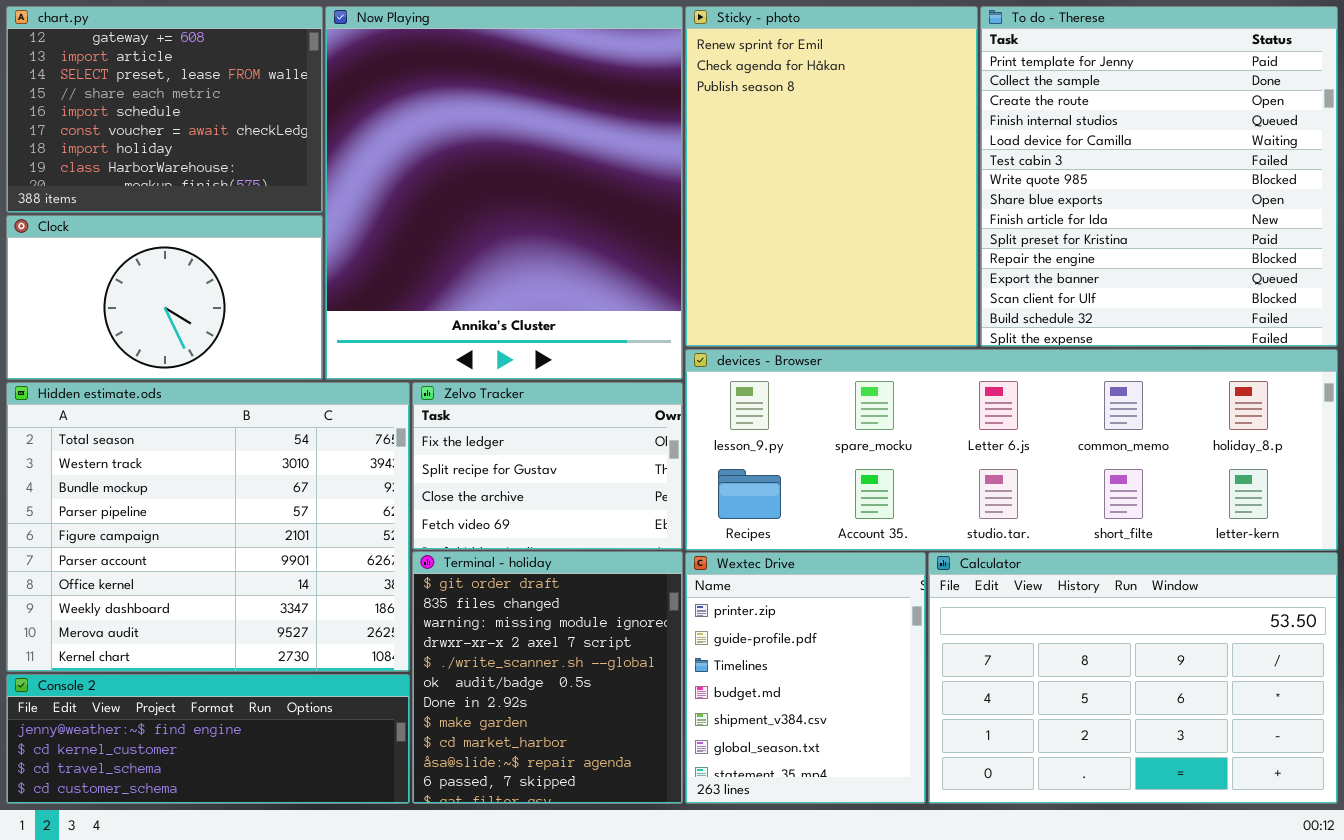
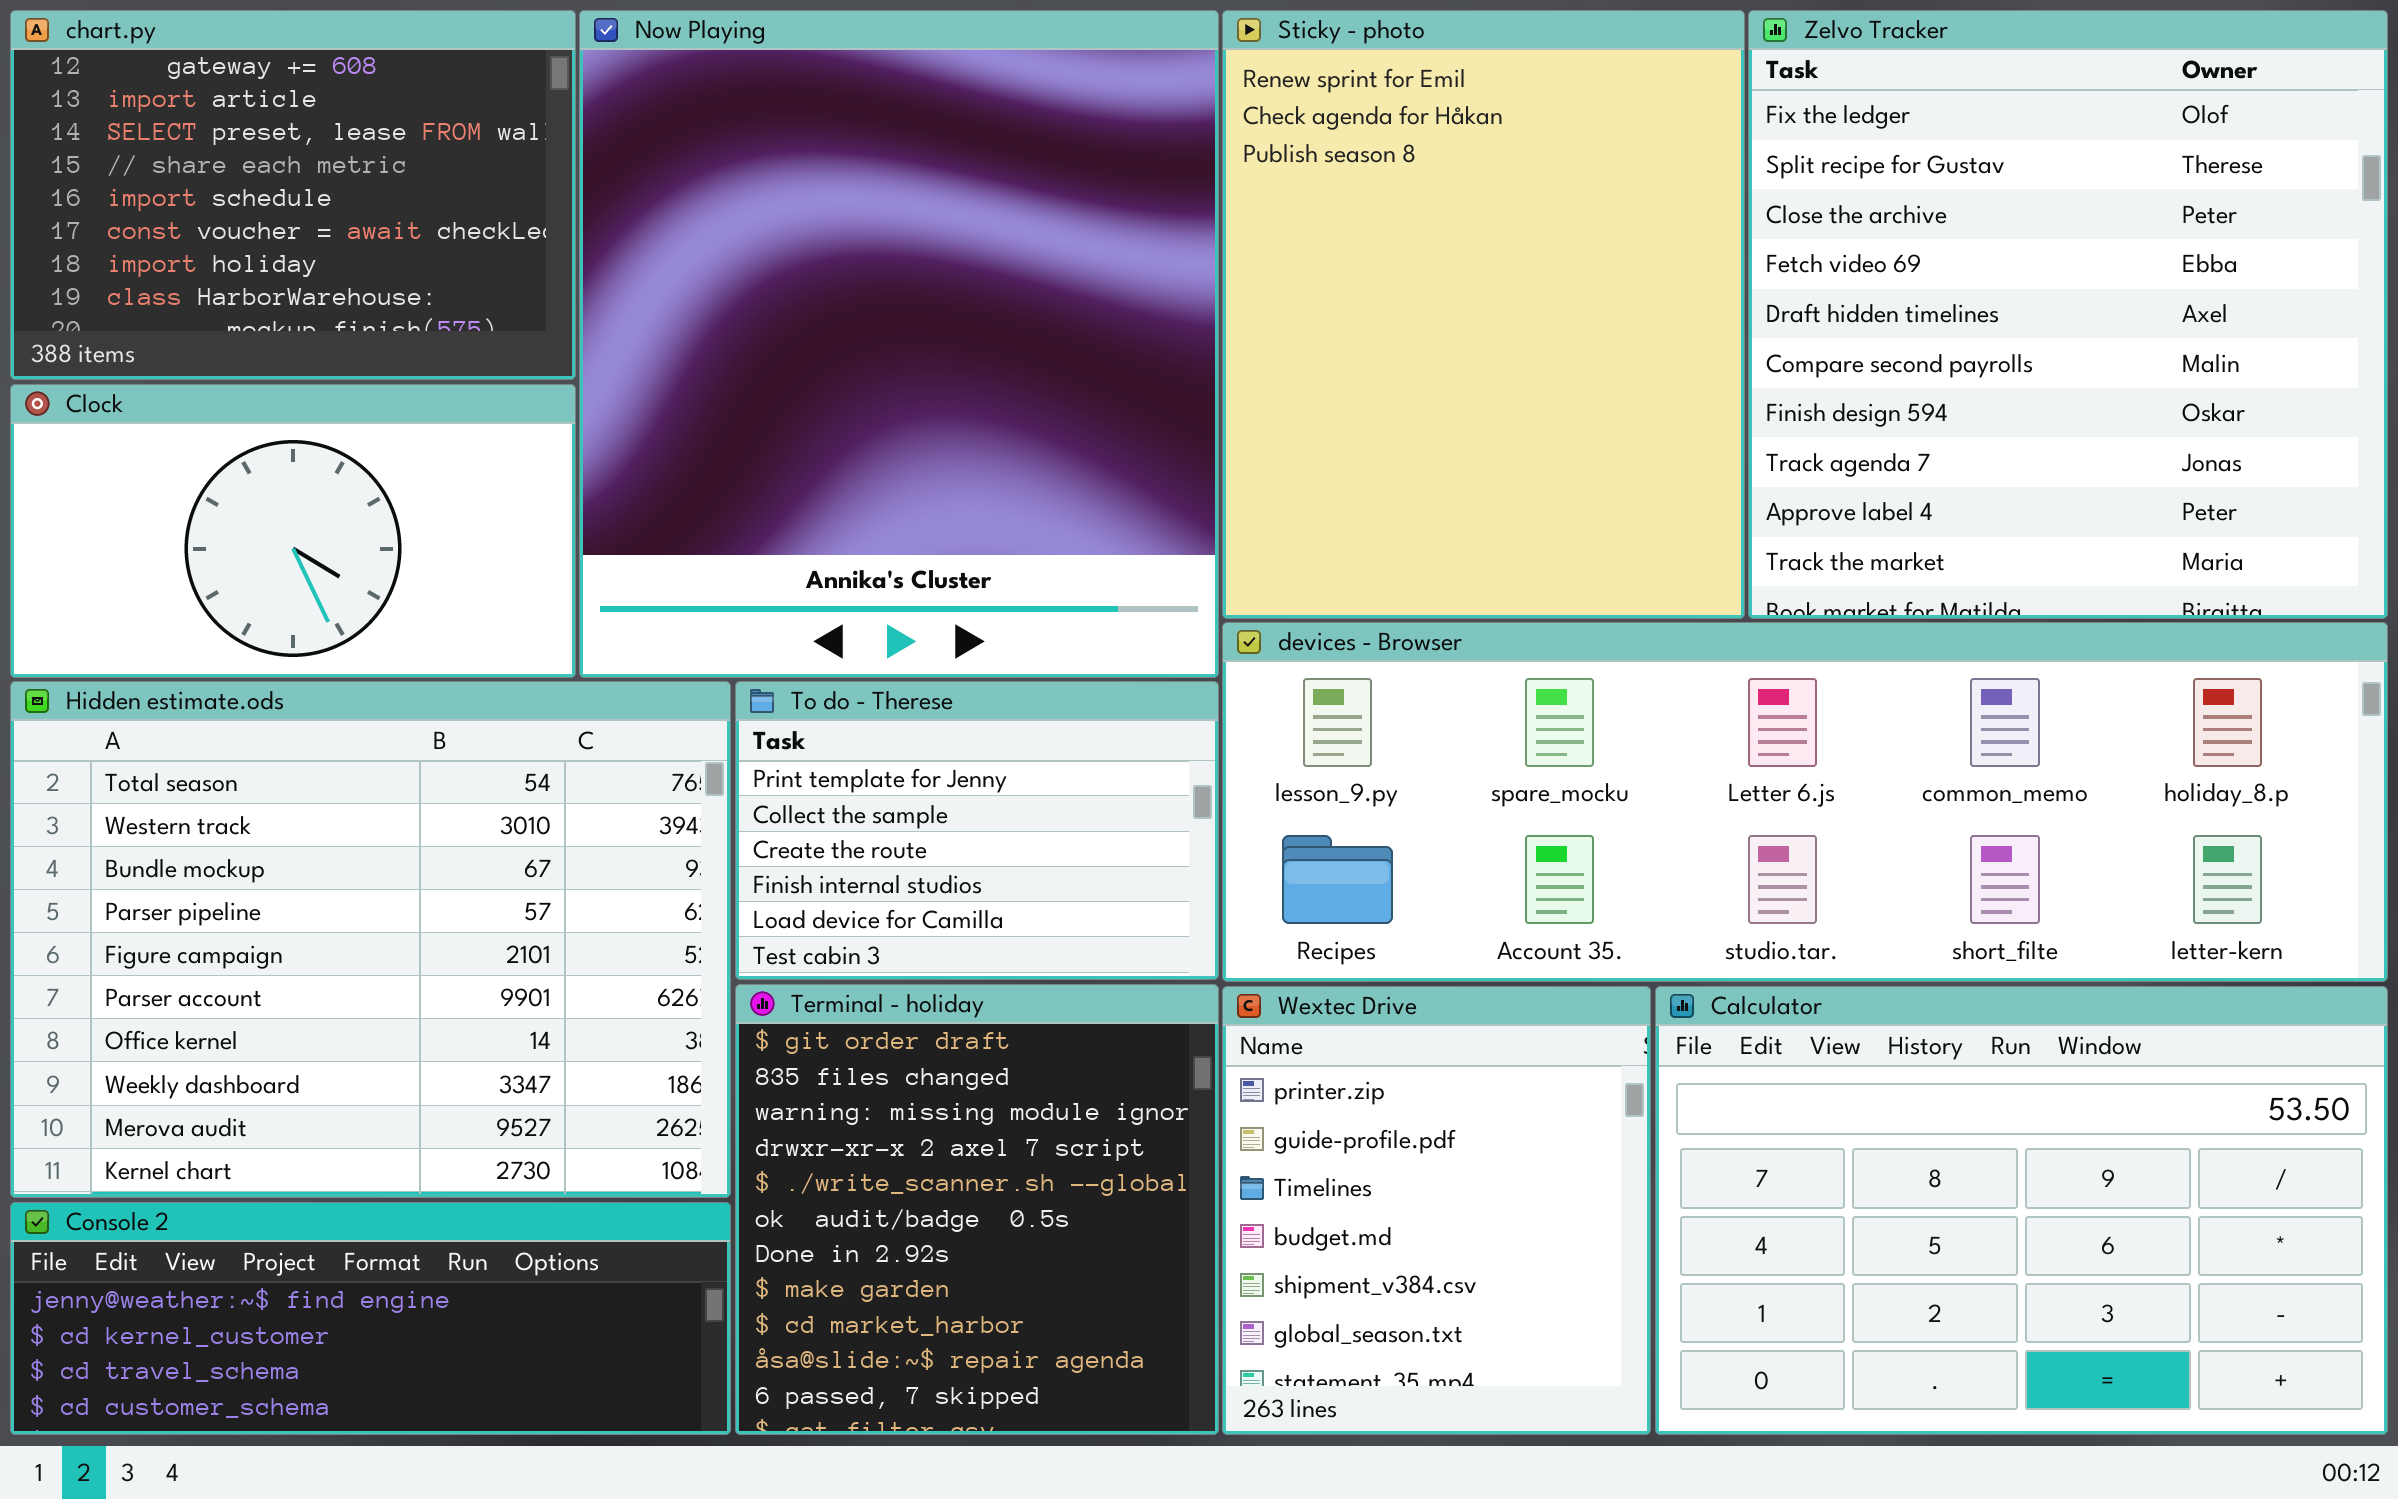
To do - Therese: [980,6,1338,347] -> [735,681,1219,980], moved, resized
Zelvo Tracker: [412,382,683,550] -> [1748,10,2388,619], moved, resized

